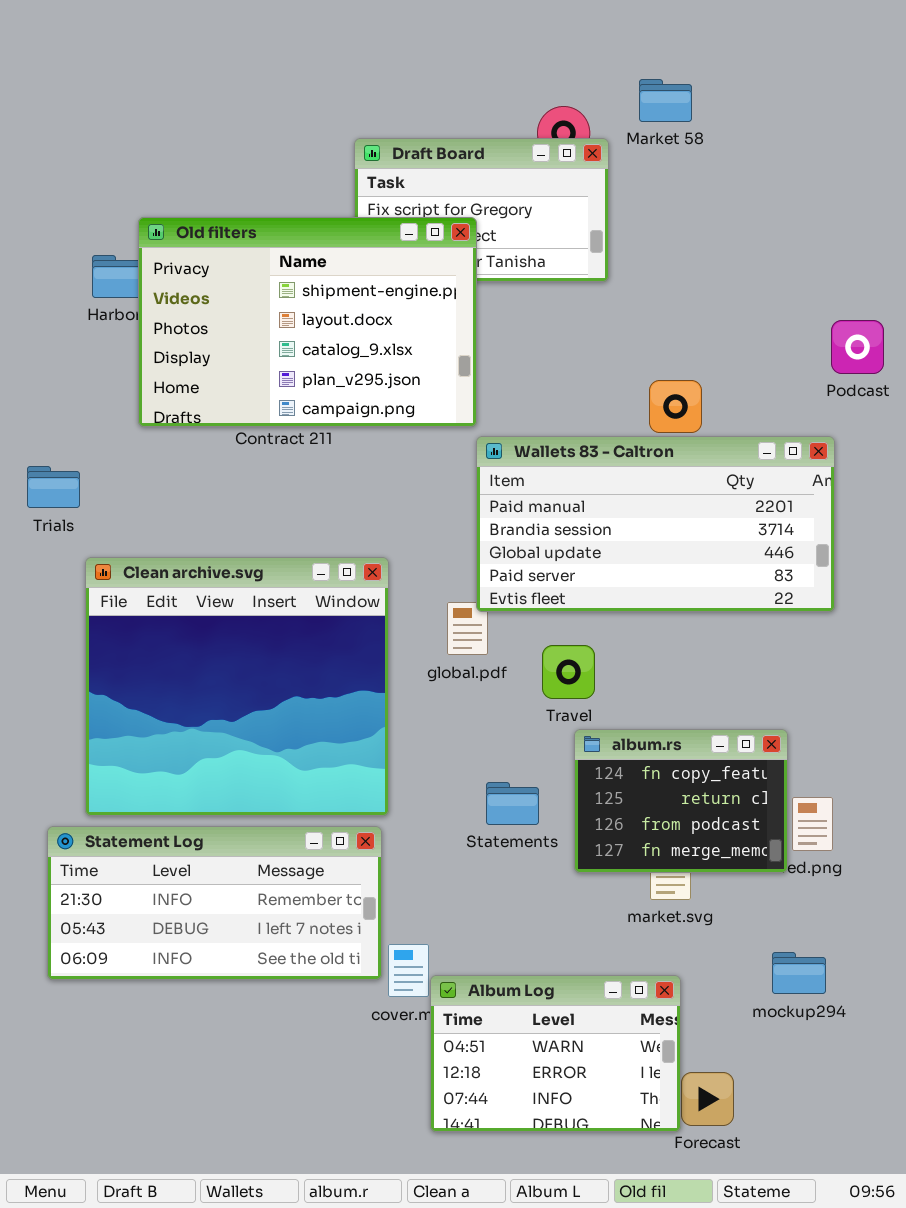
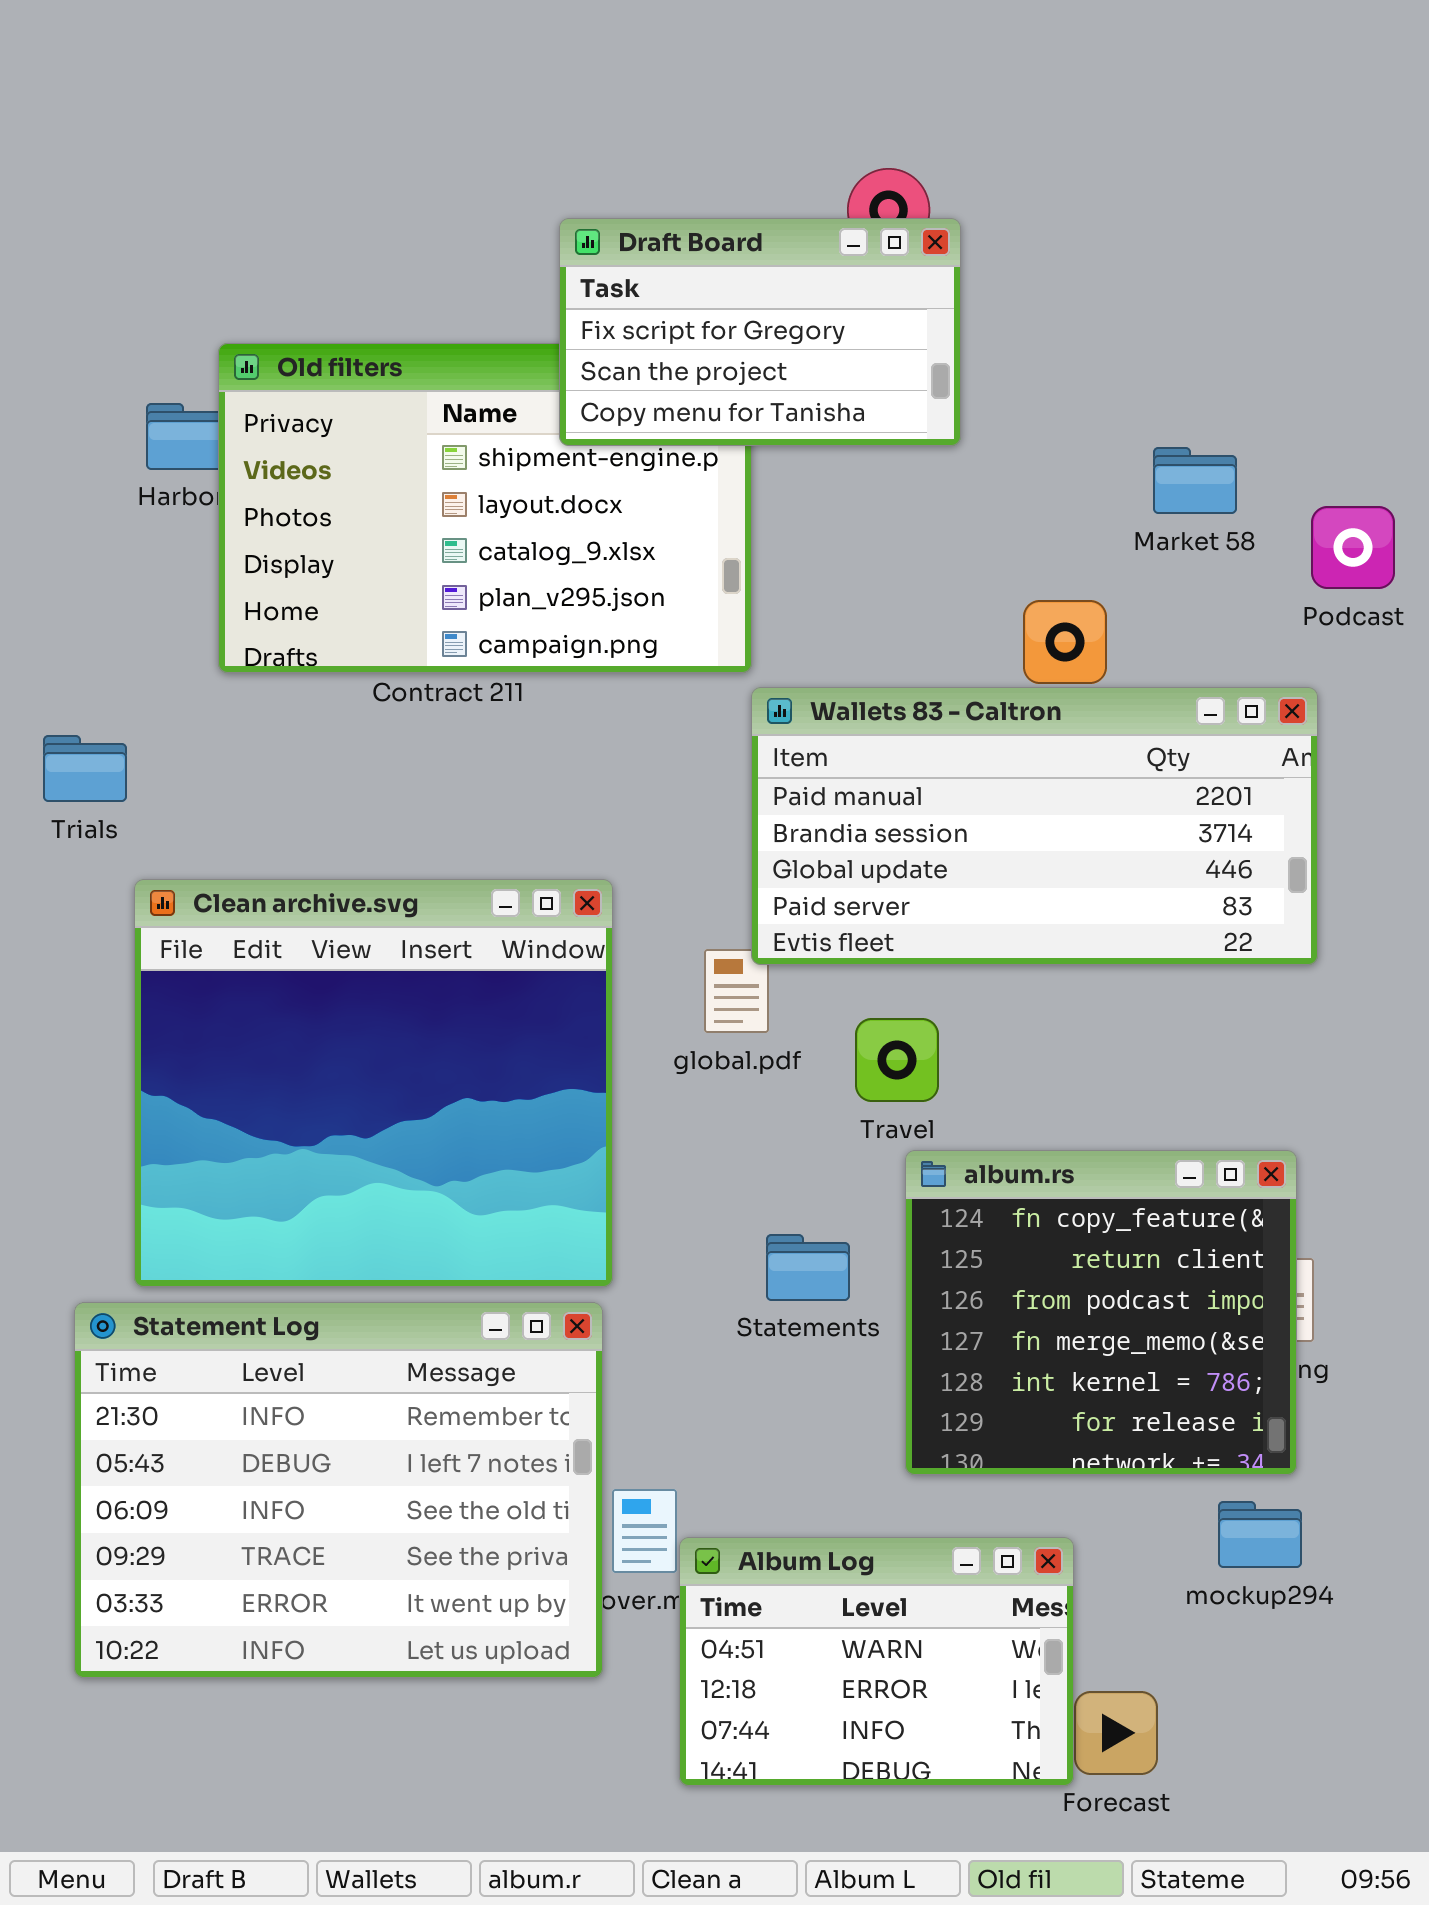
Market 58: [639,79,692,122] -> [1153,447,1237,514], moved
Draft Board: [354,138,609,282] -> [559,218,961,446], raised
album.rs: [574,729,788,873] -> [905,1150,1297,1475], resized
Statement Log: [47,826,382,980] -> [74,1302,603,1678], resized

